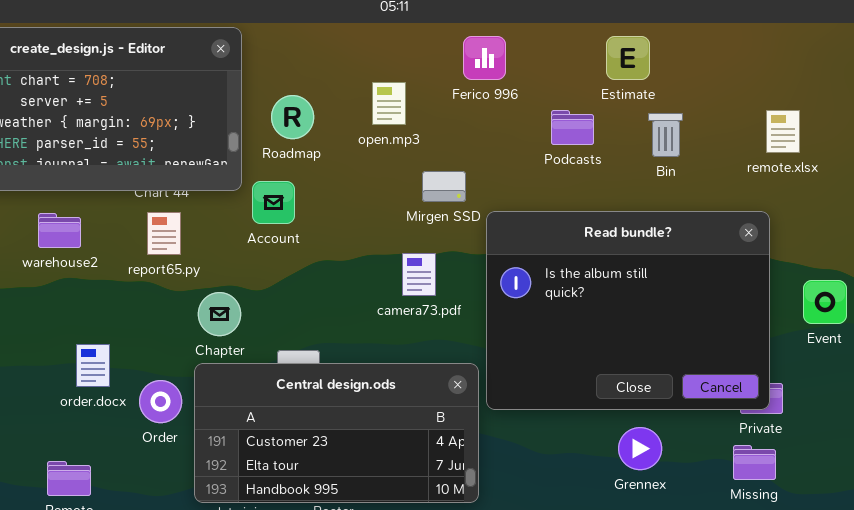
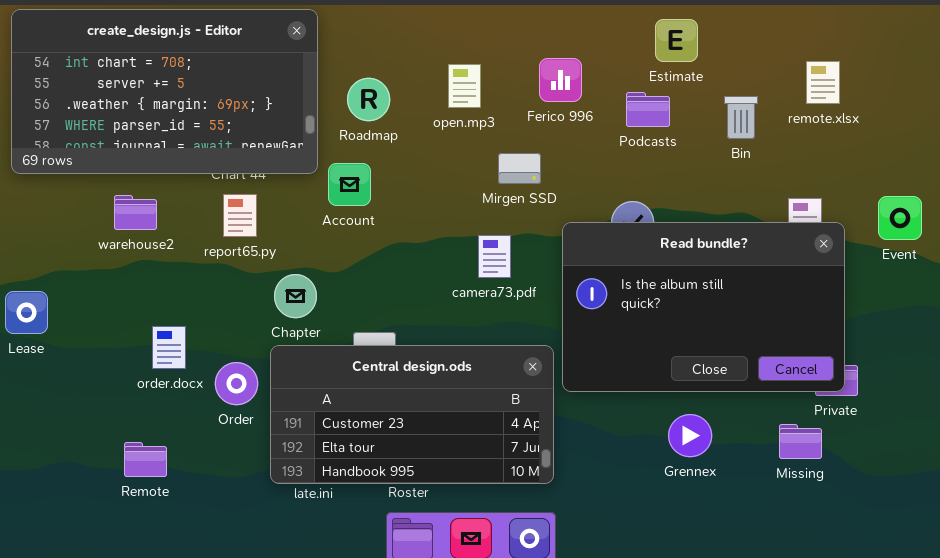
Ferico 996: [463,36,506,80] -> [539,58,582,102], moved
Estimate: [606,36,650,80] -> [655,19,698,62], moved
remote.xlsx: [766,110,800,153] -> [806,61,840,104], moved
Read bundle?: [486,211,770,410] -> [562,222,845,392], resized
Event: [803,280,847,324] -> [878,196,922,240], moved
Grennex: [618,427,662,470] -> [668,414,712,457], moved
Missing: [733,445,776,480] -> [779,424,822,459], moved

